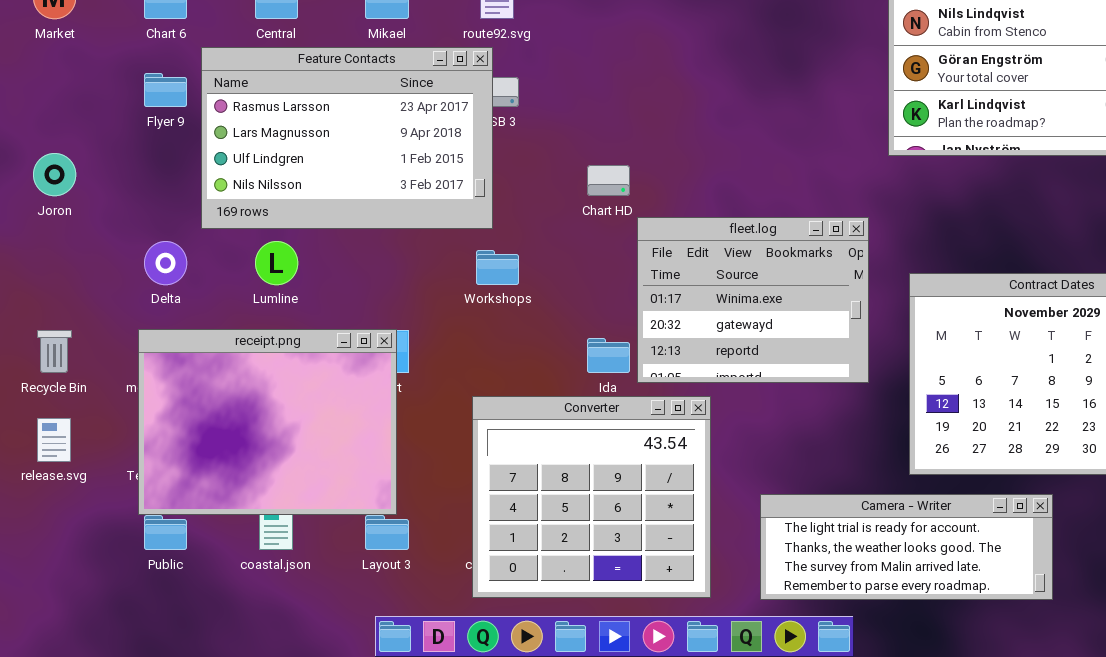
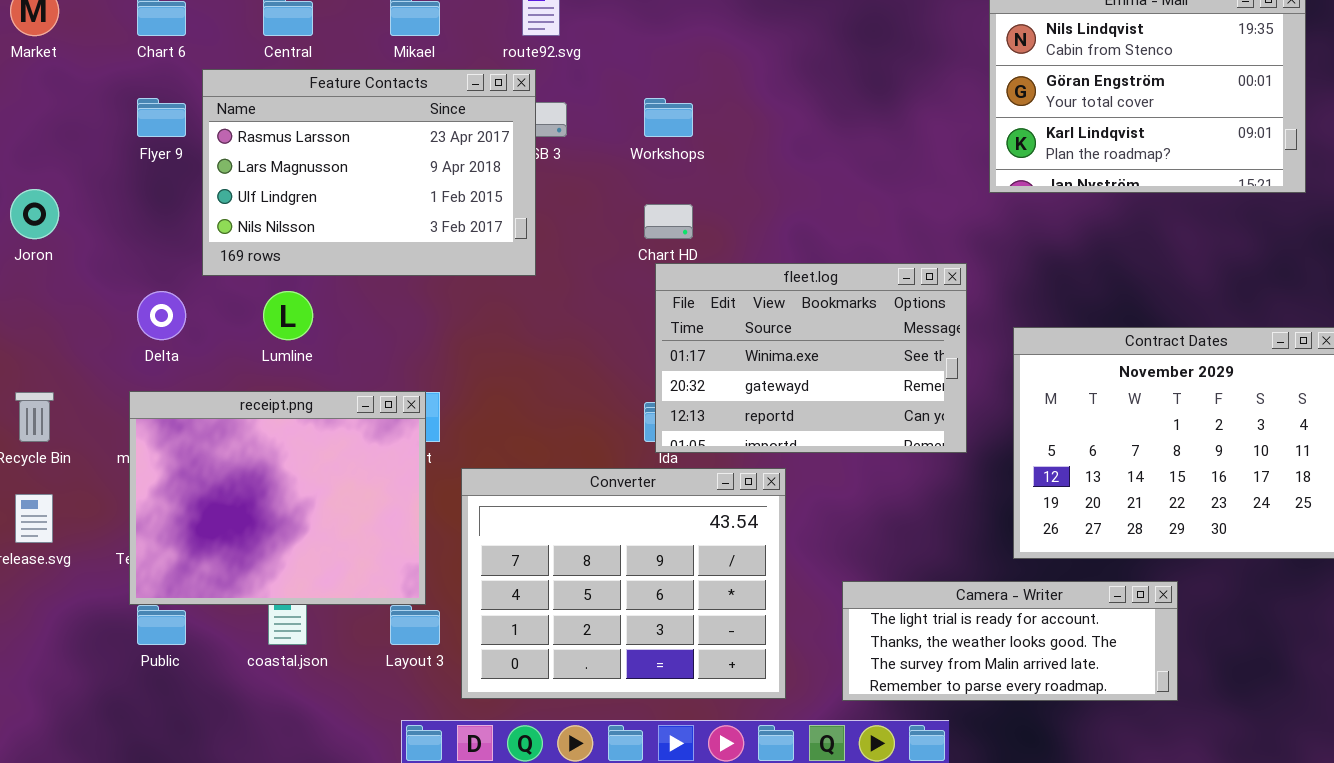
fleet.log: [637,217,869,383] -> [655,263,967,453], resized
Workshops: [476,250,519,285] -> [644,98,693,137], moved
Converter: [472,396,711,598] -> [461,468,786,699], resized

